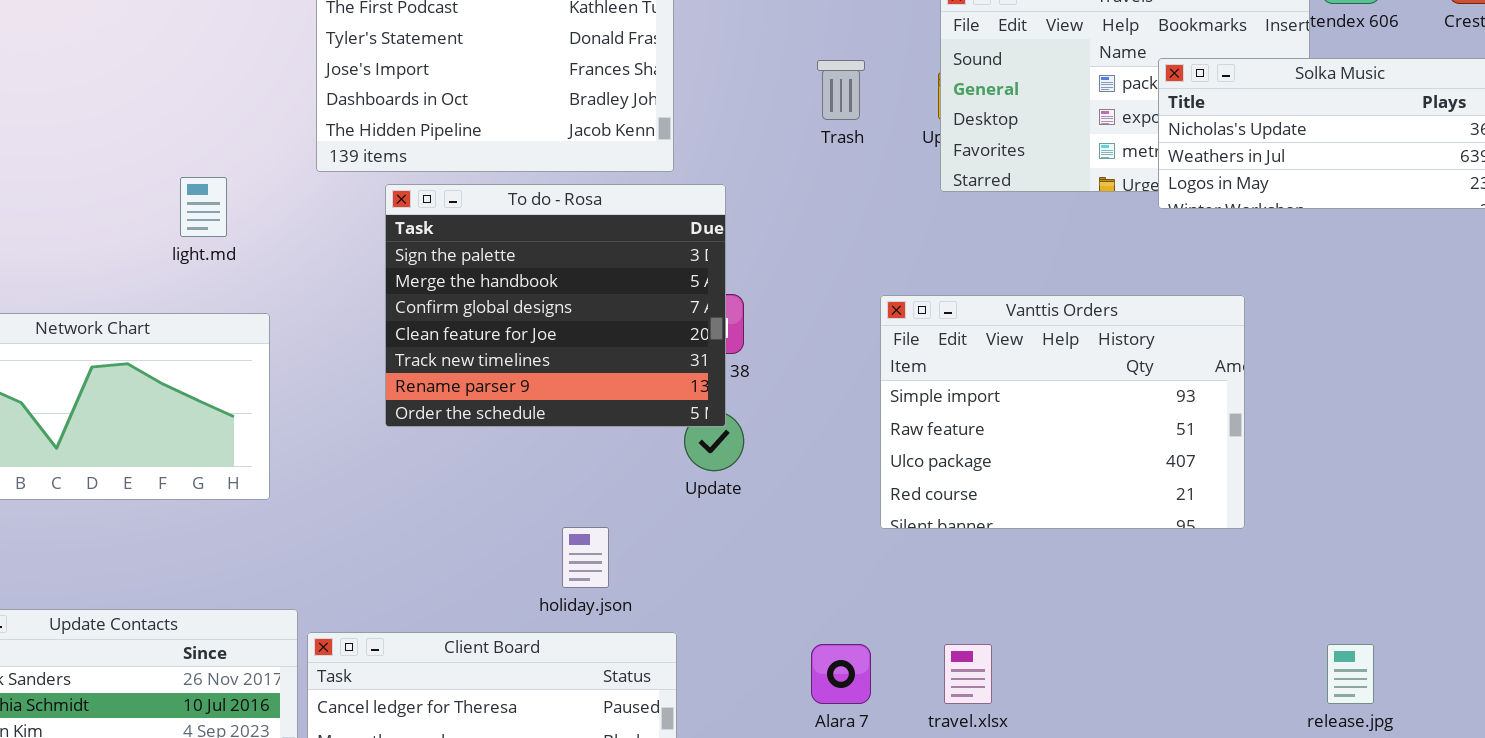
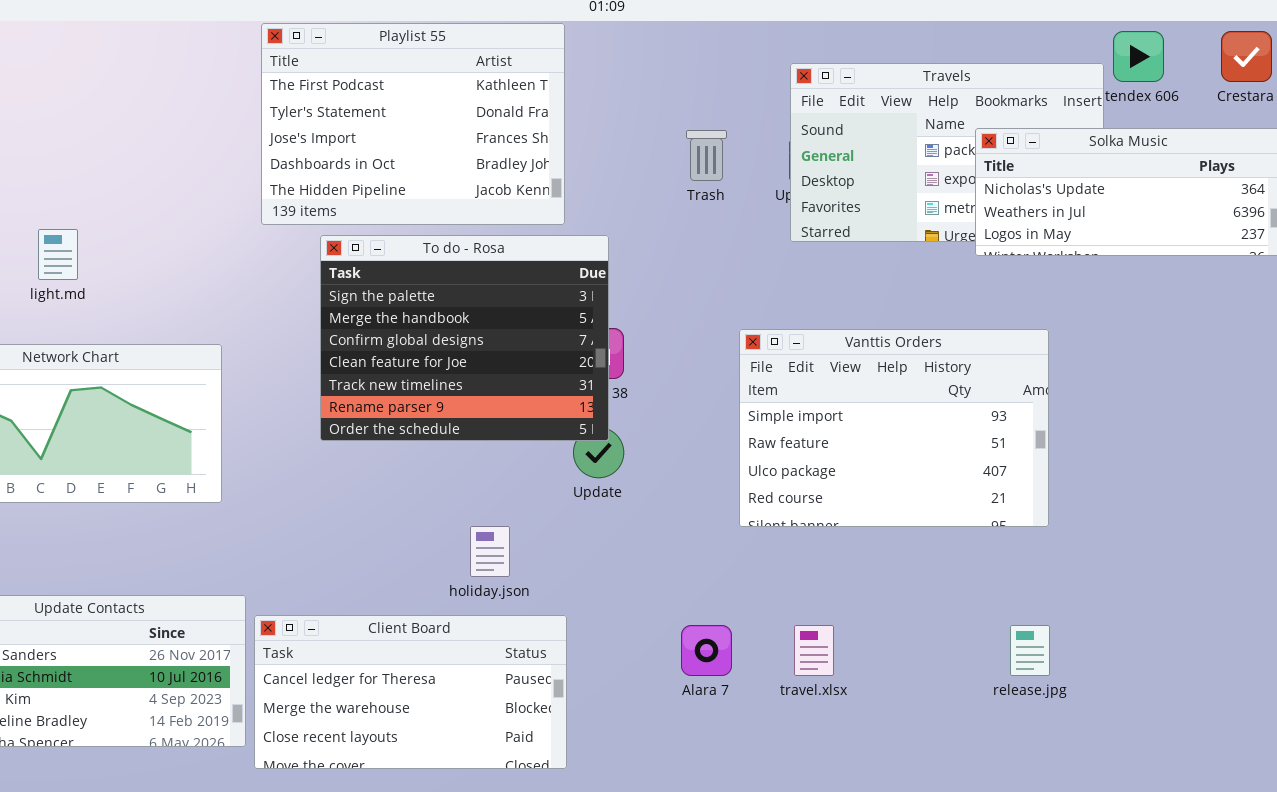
light.md: [180,177,227,237] -> [38,229,78,280], moved
release.jpg: [1327,644,1374,704] -> [1010,625,1050,676], moved

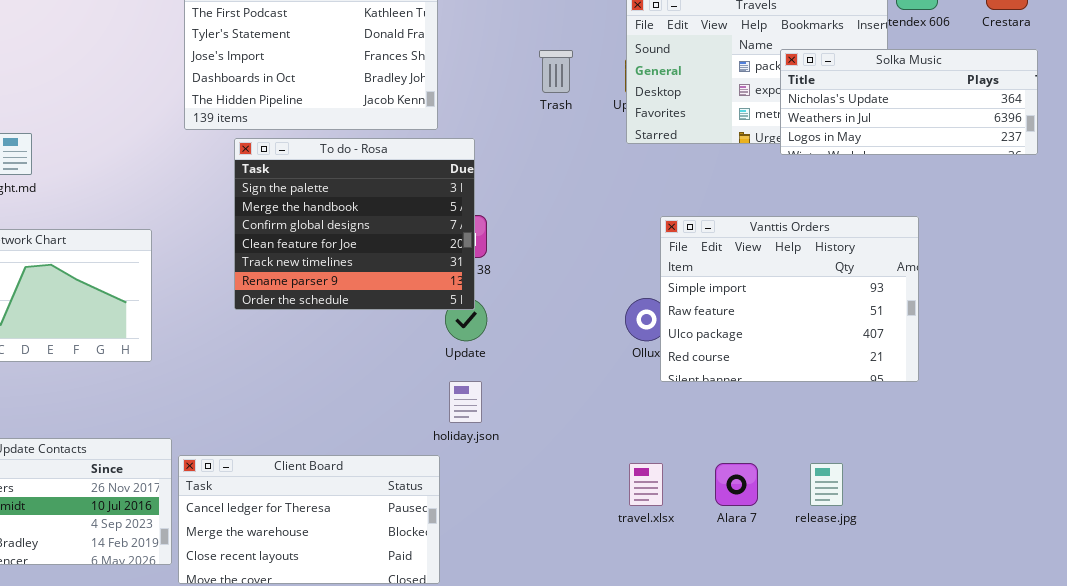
Vanttis Orders: [739,329,1049,527] -> [660,216,919,382], moved
holiday.json: [470,526,510,577] -> [449,381,482,423], moved
Alara 7: [681,625,732,676] -> [715,463,758,506], moved

